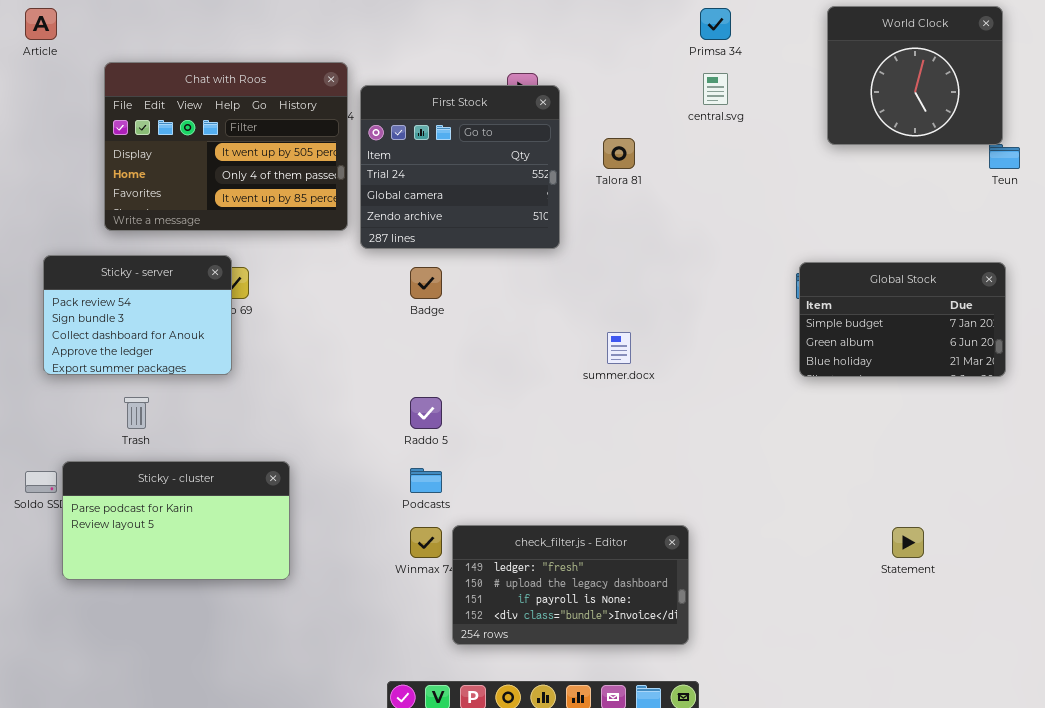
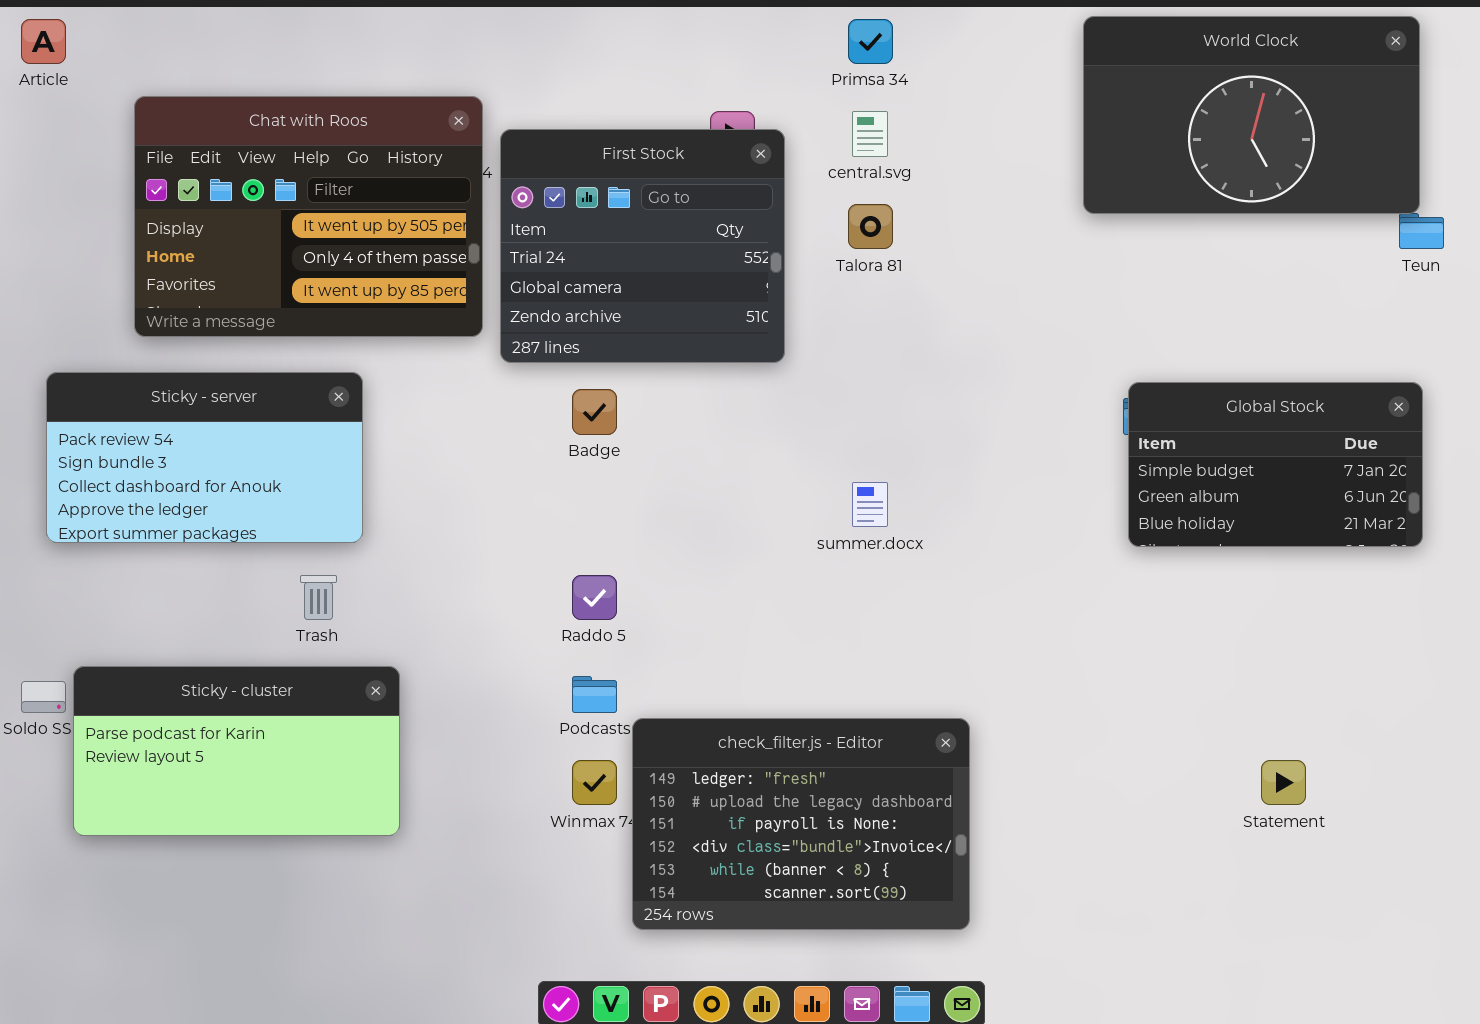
World Clock: [827,6,1003,145] -> [1083,16,1420,214], resized
Primsa 34: [700,8,731,40] -> [848,19,893,64], moved
central.svg: [703,73,728,105] -> [852,111,888,157], moved
Sticky - server: [43,255,232,375] -> [46,372,363,543], resized
Trash: [124,397,149,429] -> [300,575,337,620], moved
check_filter.js - Editor: [452,525,689,645] -> [632,718,970,930], resized

